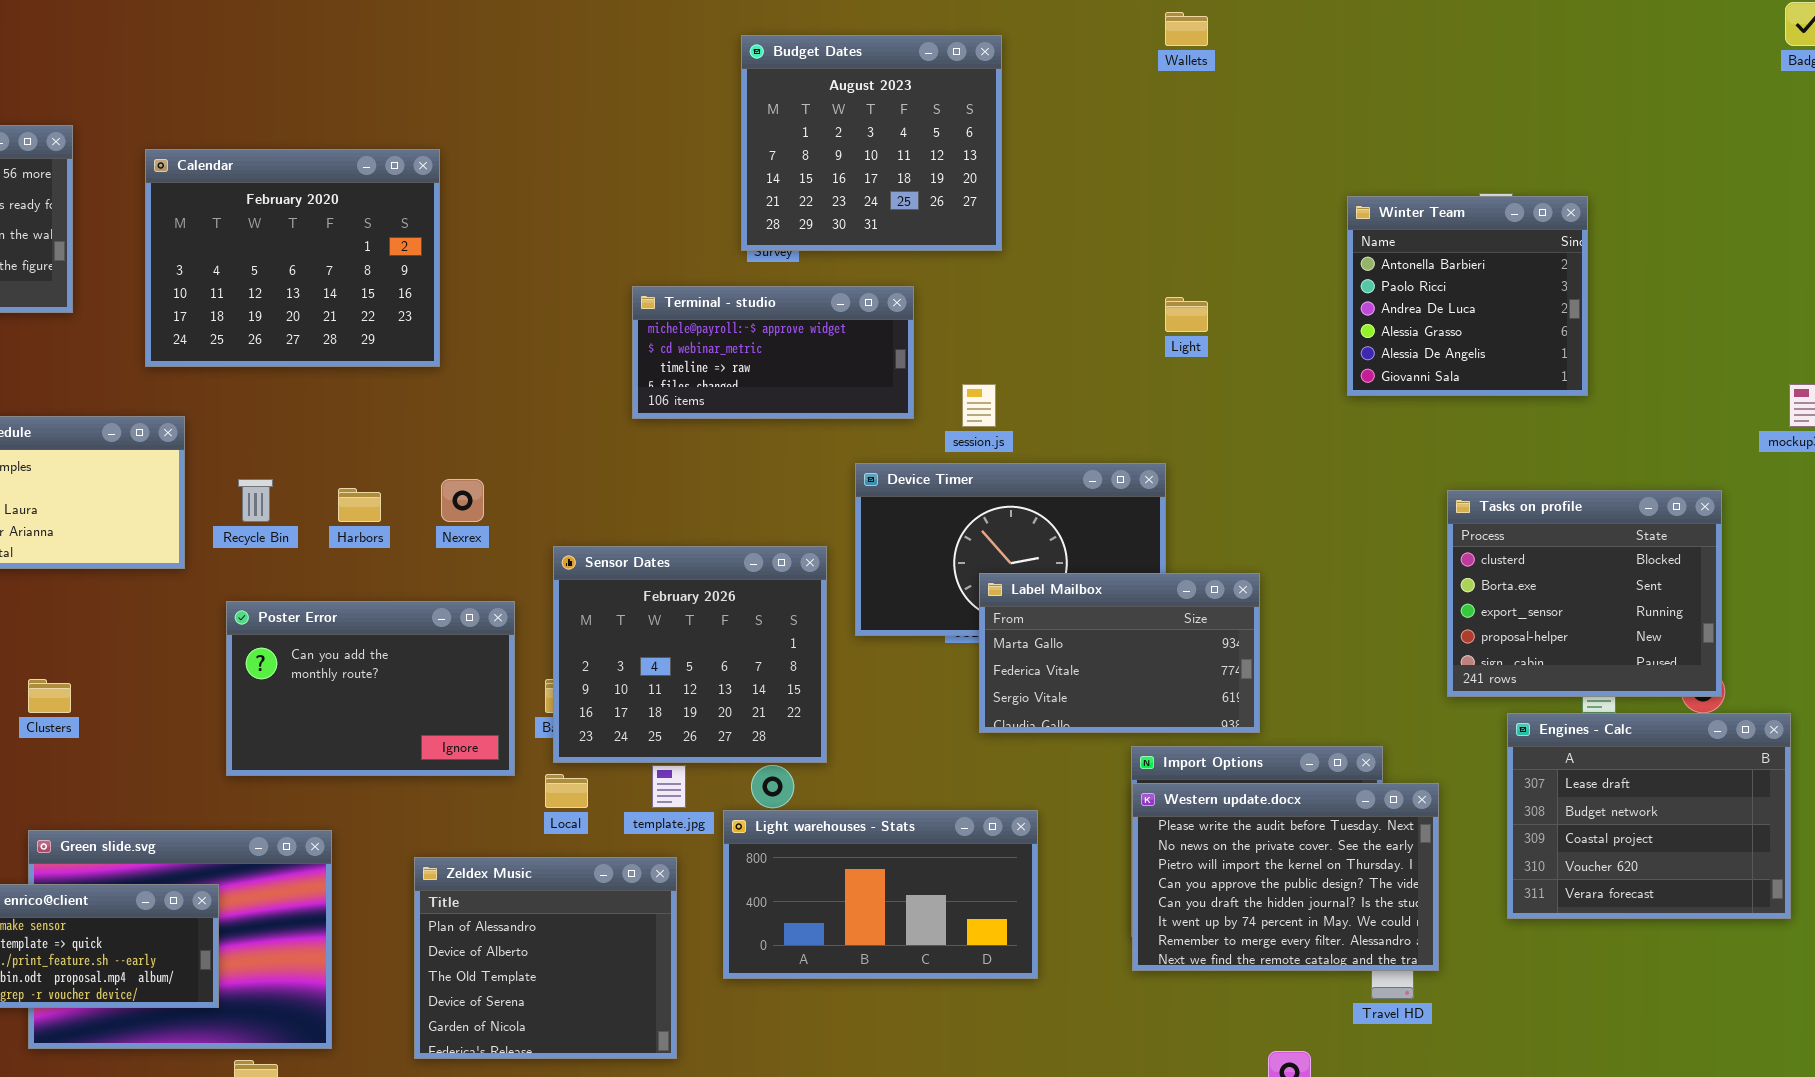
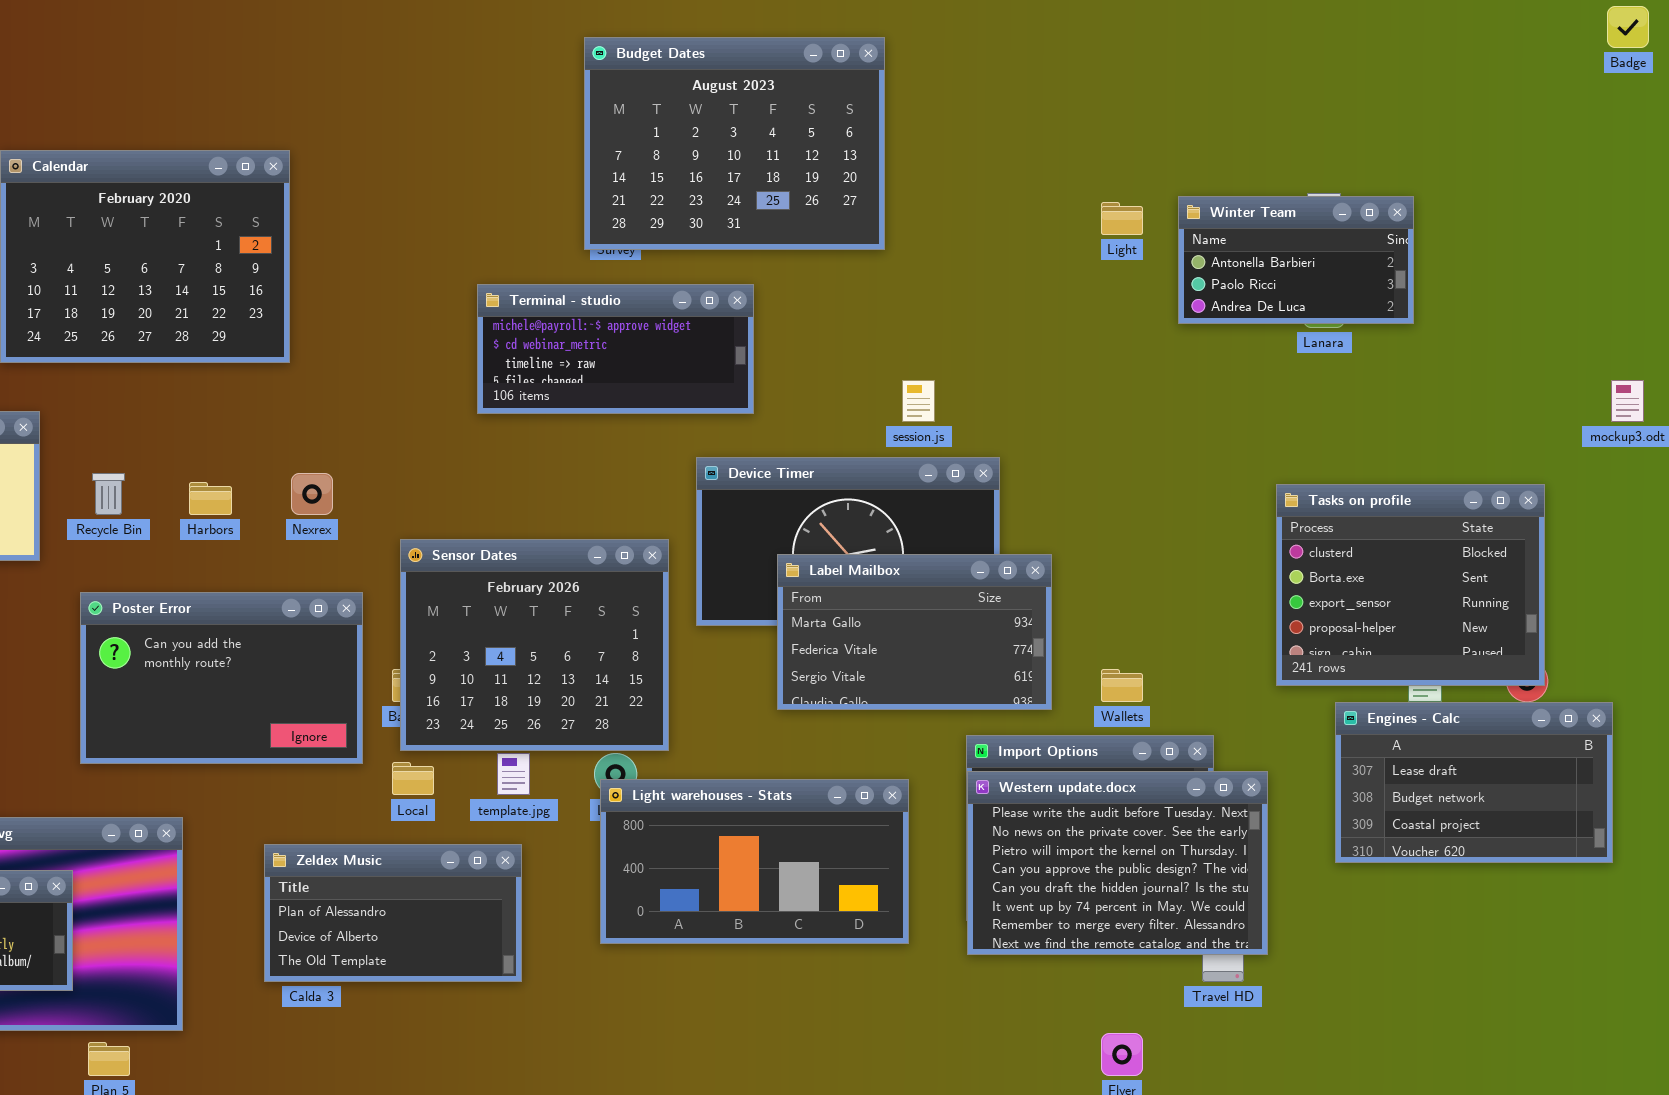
Wallets: [1165,12,1208,46] -> [1101,669,1143,702], moved
Budget Dates: [741,35,1002,251] -> [584,37,885,250], resized
Winter Team: [1347,196,1588,396] -> [1178,196,1414,324], resized
Light: [1165,297,1208,332] -> [1101,202,1143,235], moved
session.js: [962,384,996,427] -> [902,380,935,422], moved
Label Mailbox: [979,573,1260,733] -> [777,554,1052,710], moved
Engines - Calc: [1507,713,1791,919] -> [1335,702,1613,863], resized
Light warehouses - Stats: [723,810,1038,979] -> [600,779,909,944], moved
Zeldex Music: [414,857,677,1059] -> [264,844,522,982], resized

